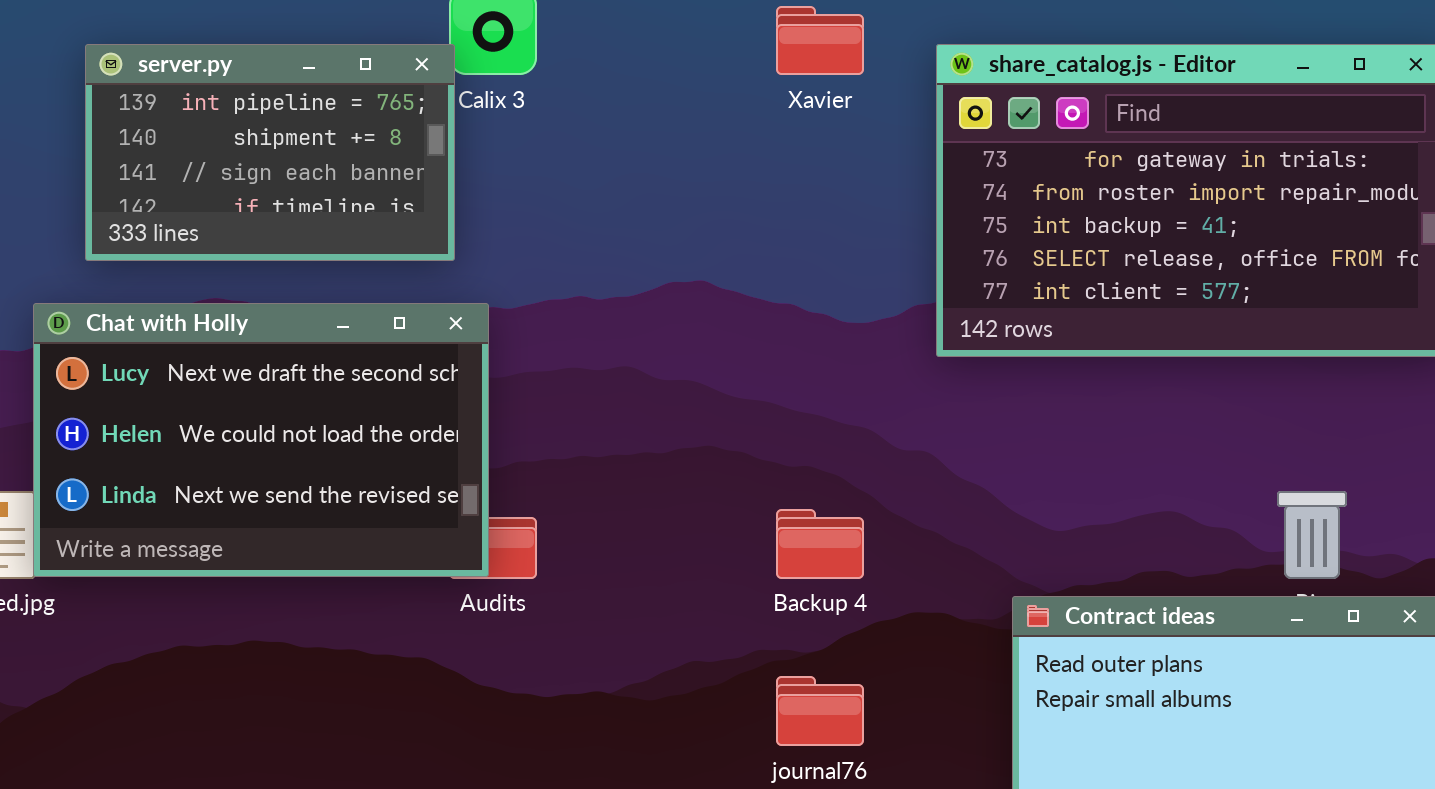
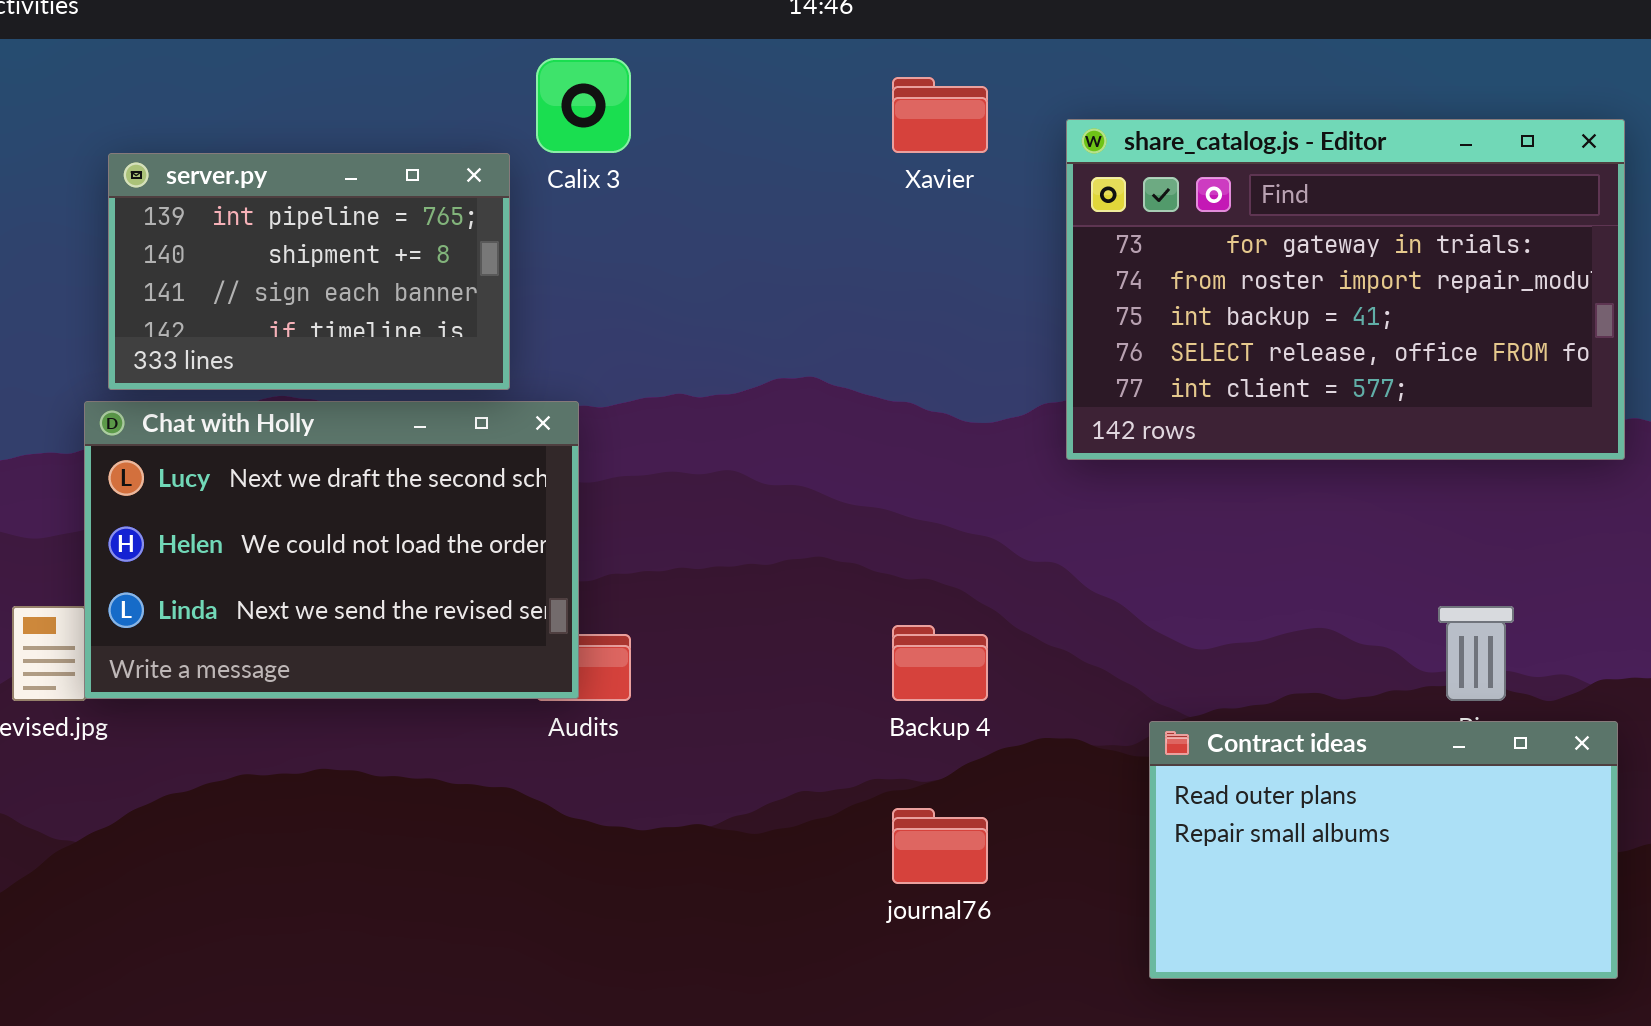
server.py: [85,44,455,261] -> [108,153,510,390], moved

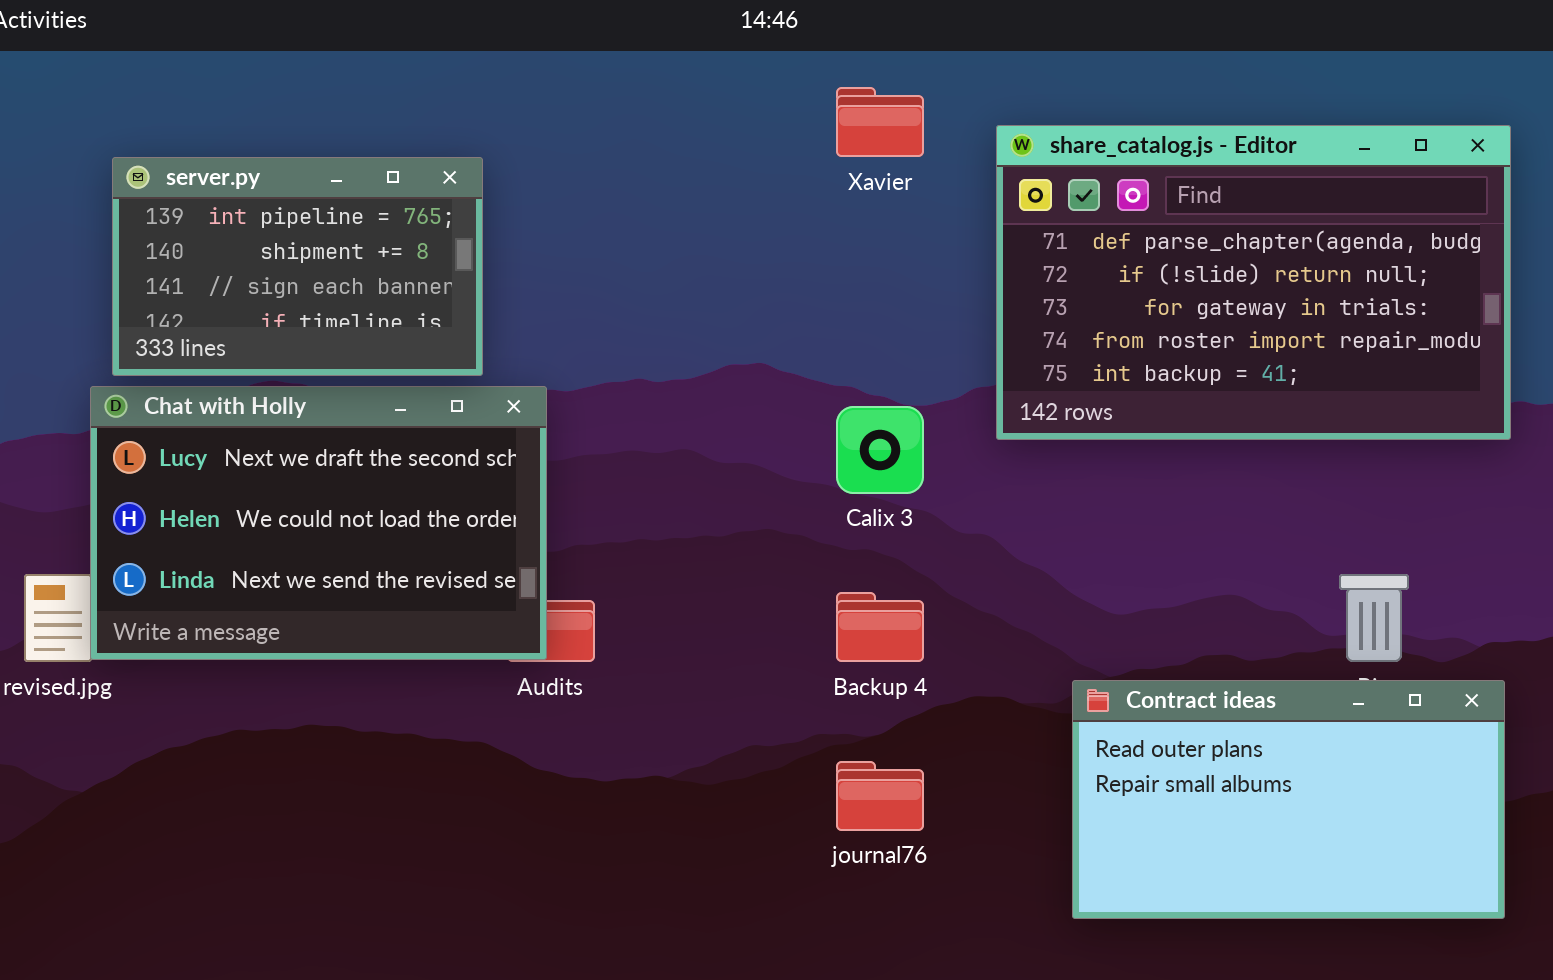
Calix 3: [536,58,631,153] -> [836,406,924,494], moved
share_catalog.js - Editor: [1066,119,1625,460] -> [996,125,1511,440], scrolled up 2 rows

